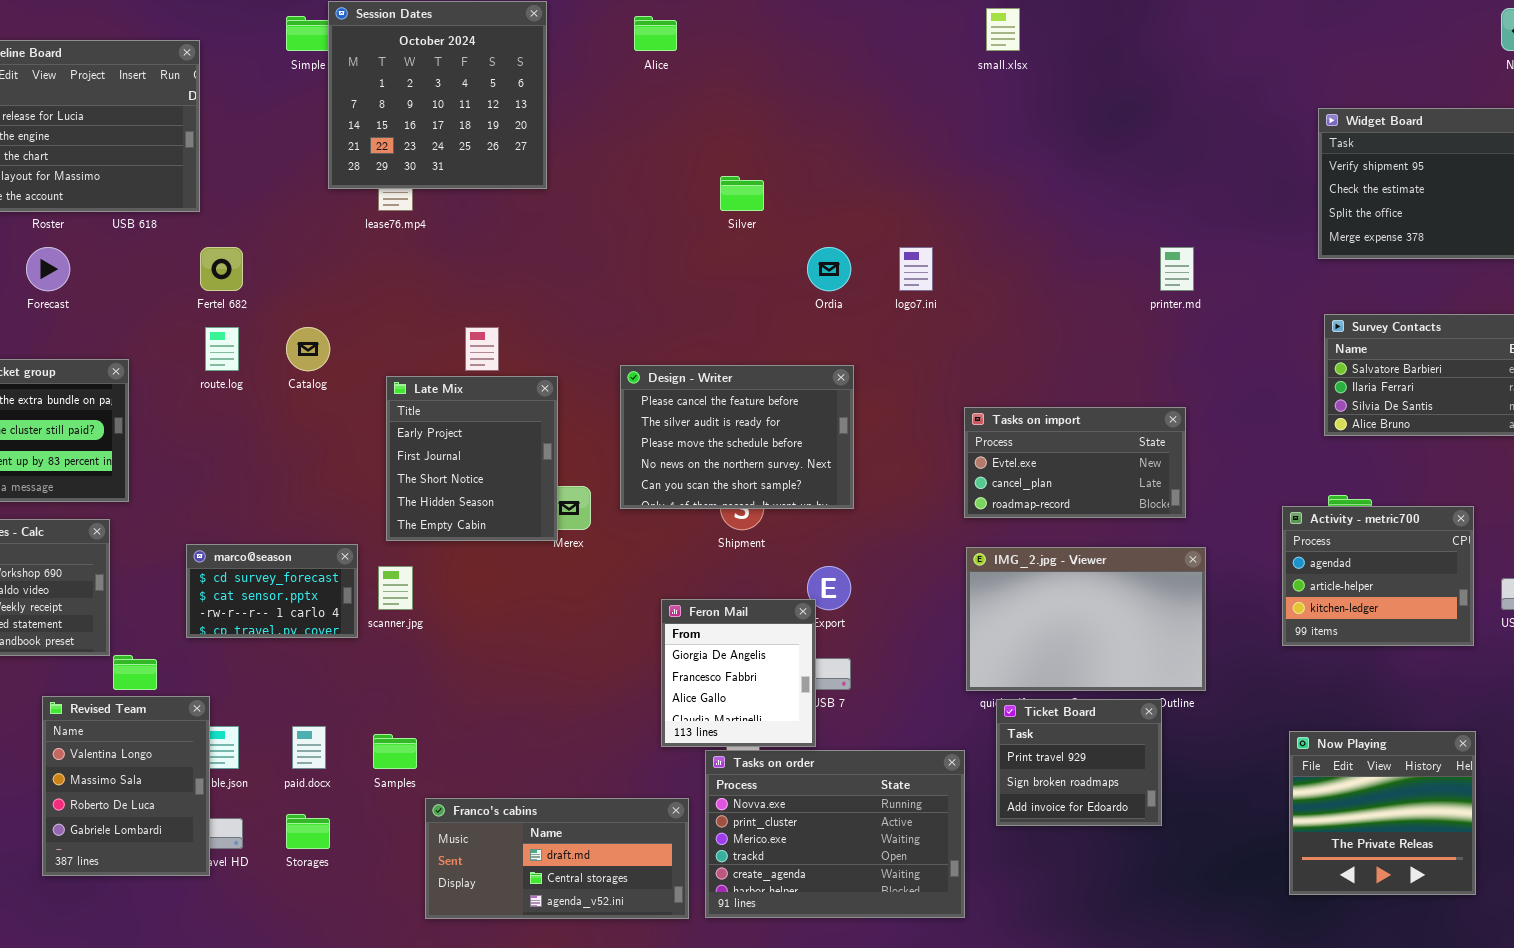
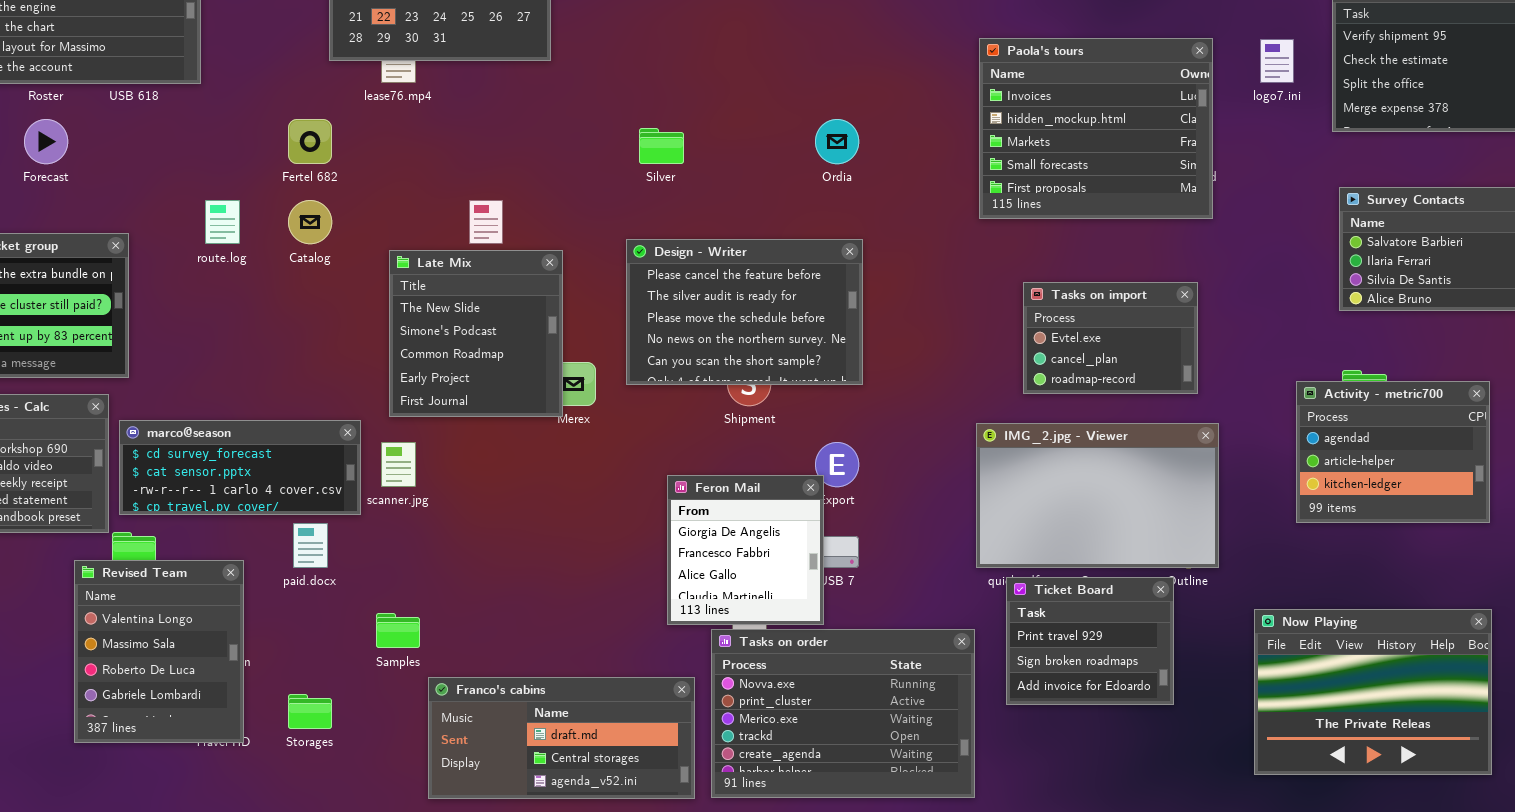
Paola's tours: none -> [979,38,1213,219], opened
Silver: [720,176,764,211] -> [639,128,684,164], moved
Fertel 682: [200,247,243,291] -> [288,119,332,164], moved
logo7.ini: [899,247,933,291] -> [1260,39,1294,83], moved
Late Mix: [386,376,558,541] -> [389,250,563,417], scrolled up 3 rows
Tasks on import: [964,407,1186,518] -> [1023,282,1198,394], resized
marco@season: [186,544,358,638] -> [119,420,361,515], resized
Revised Team: [42,696,210,876] -> [74,560,244,743], moved
paid.docx: [292,726,326,769] -> [293,523,328,568], moved
Now Playing: [1289,731,1476,895] -> [1254,609,1492,775], resized

